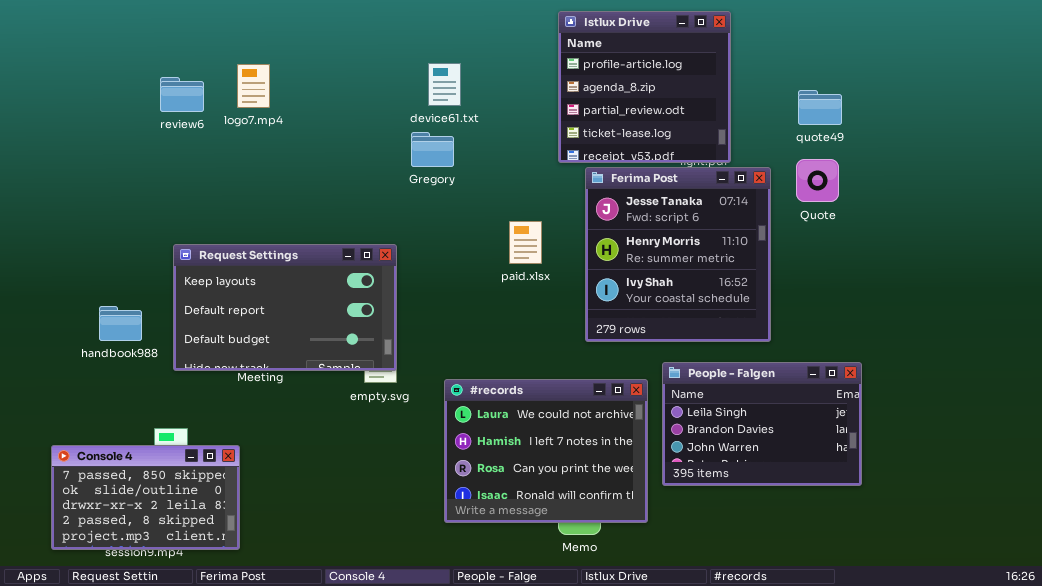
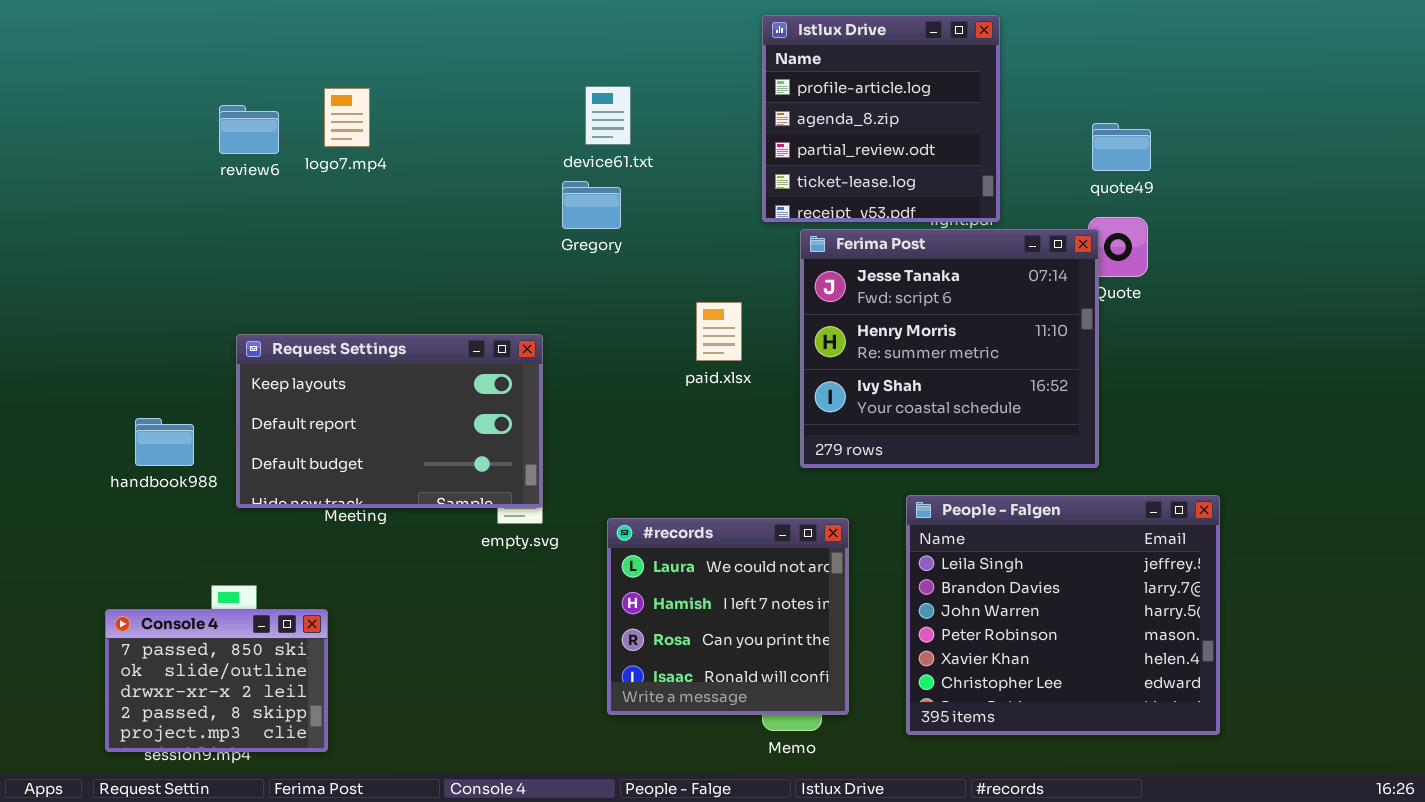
Ferima Post: [585,167,771,342] -> [800,229,1099,468], resized
People - Falgen: [662,362,862,486] -> [906,495,1220,735], resized
#records: [444,379,648,523] -> [607,518,849,715], resized
Console 4: [51,445,240,550] -> [105,609,328,752], resized

